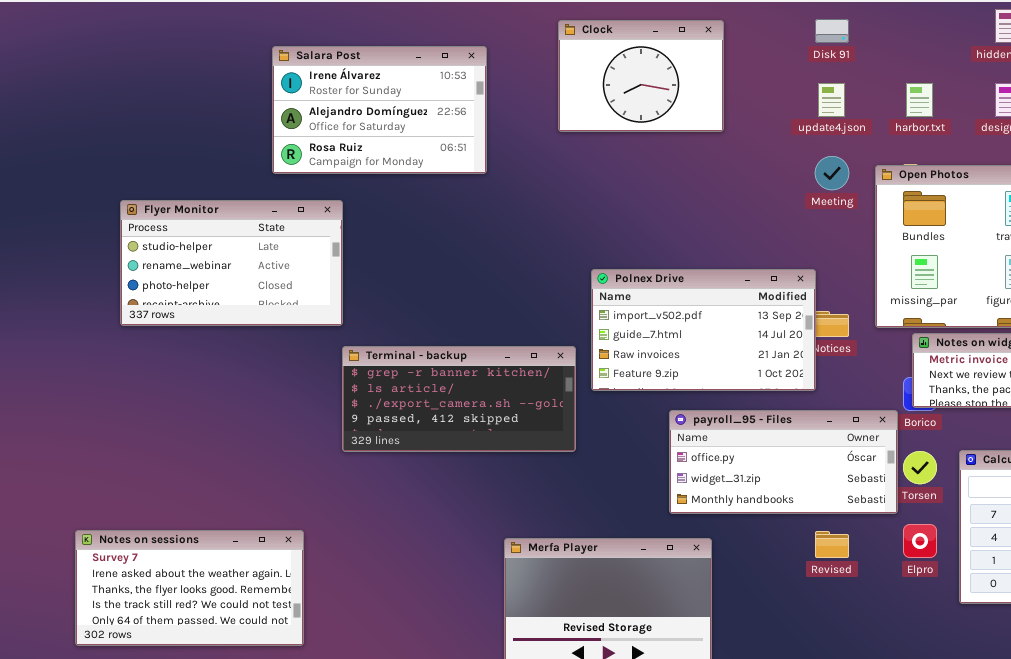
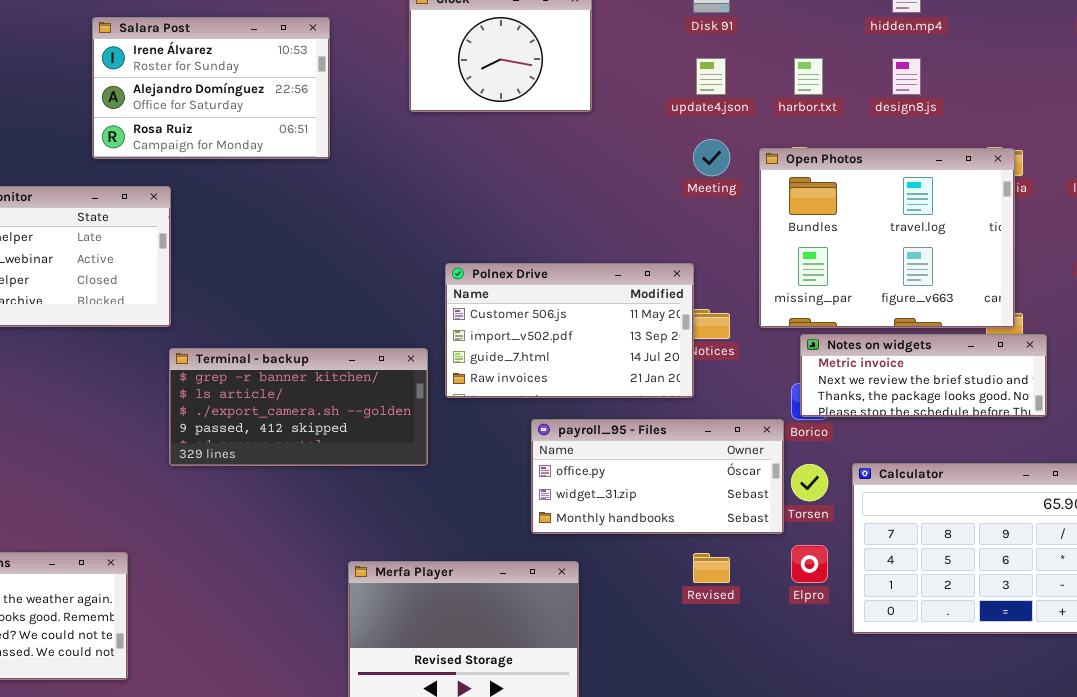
Polnex Drive: [591,269,816,391] -> [445,263,694,398], scrolled up 1 row

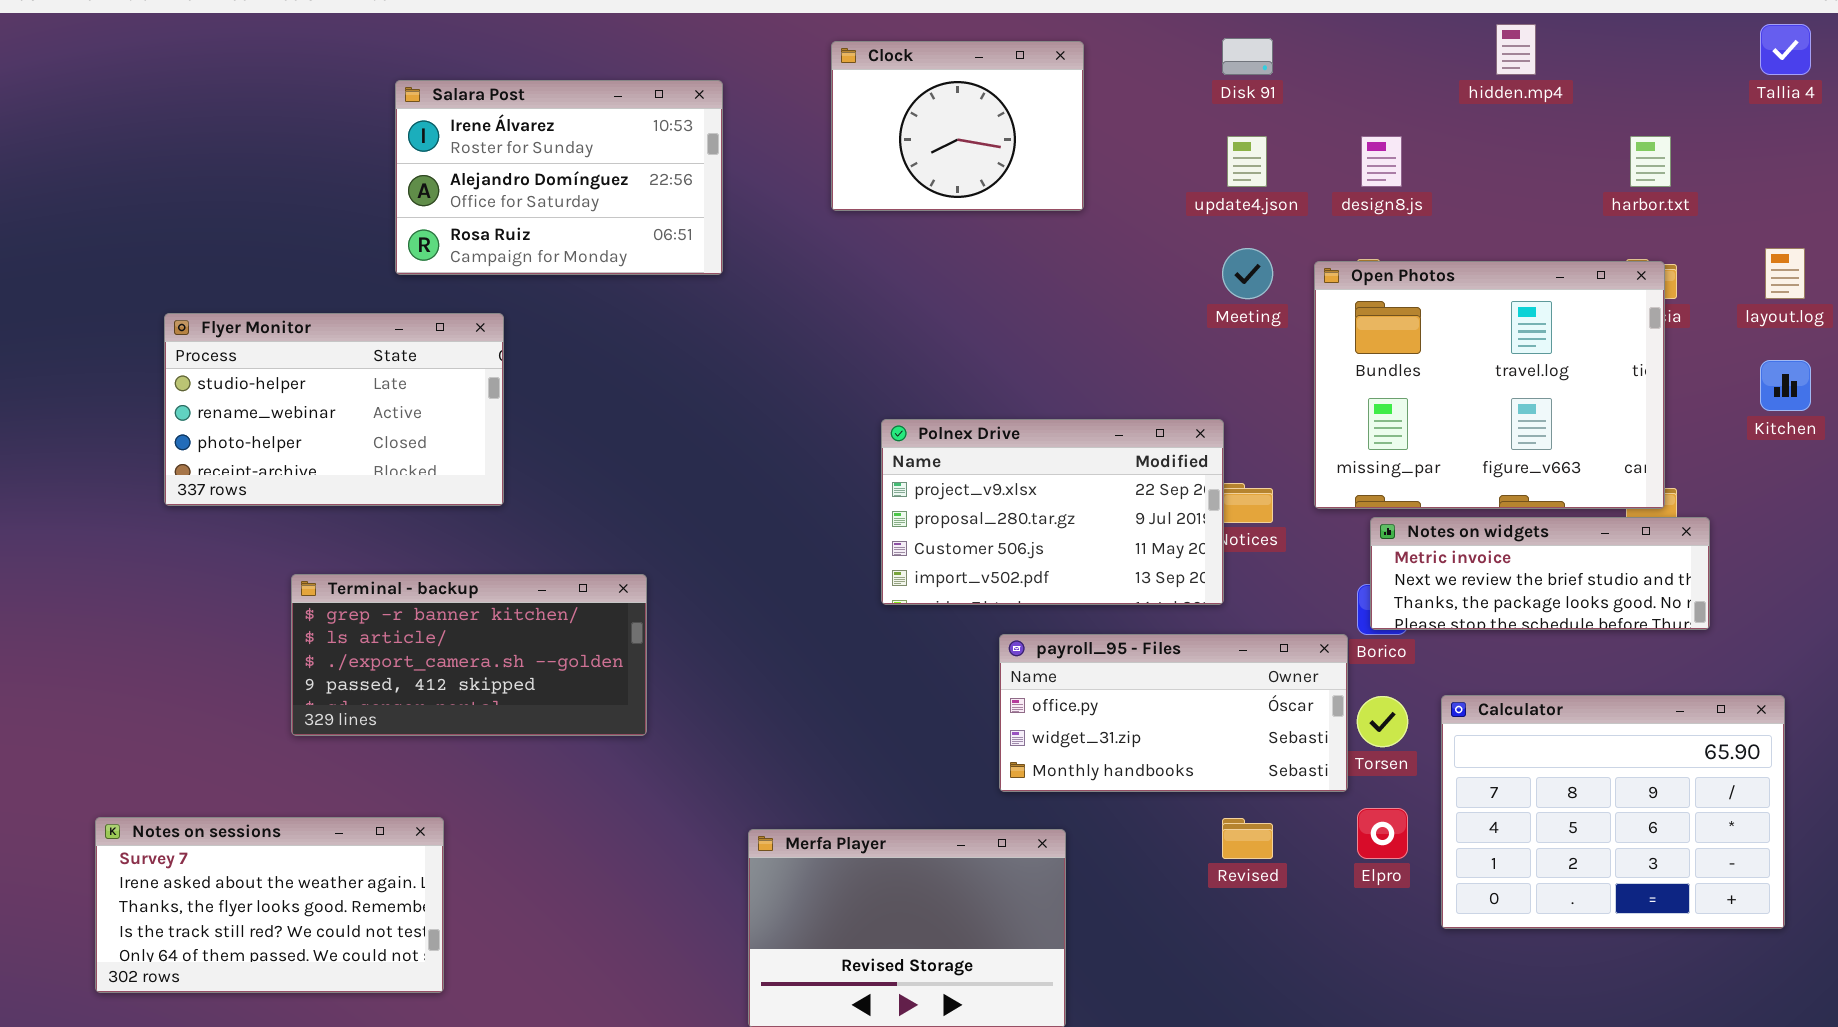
harbor.txt: [794,58,823,95] -> [1630,136,1671,187], moved
design8.js: [892,58,921,95] -> [1361,136,1402,187], moved
Polnex Drive: [445,263,694,398] -> [881,419,1224,605], scrolled up 2 rows
Terminal - backup: [169,348,428,466] -> [291,574,647,736], moved

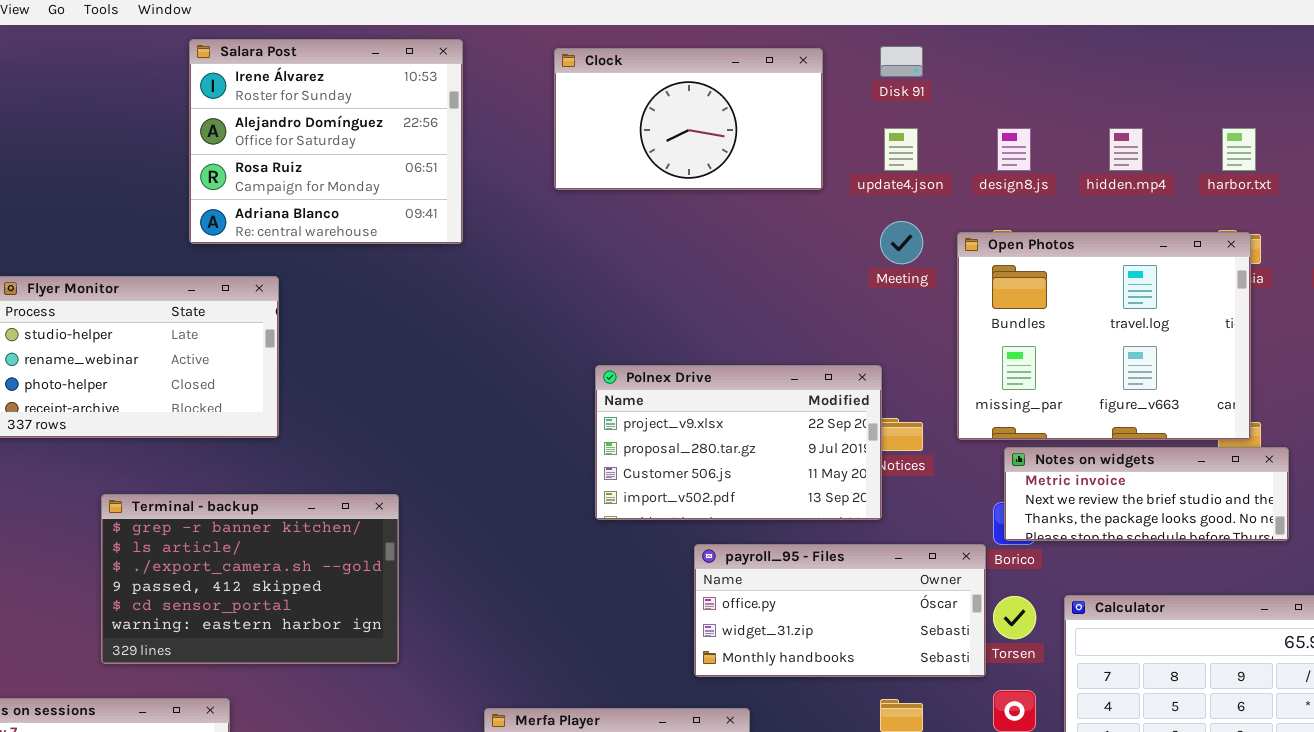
hidden.mp4: [1496,24,1536,75] -> [1109,128,1143,171], moved
Clock: [831,41,1084,211] -> [554,48,823,190], resized
Salara Post: [395,80,723,275] -> [189,39,463,244], resized
Terminal - backup: [291,574,647,736] -> [101,494,399,664], resized

